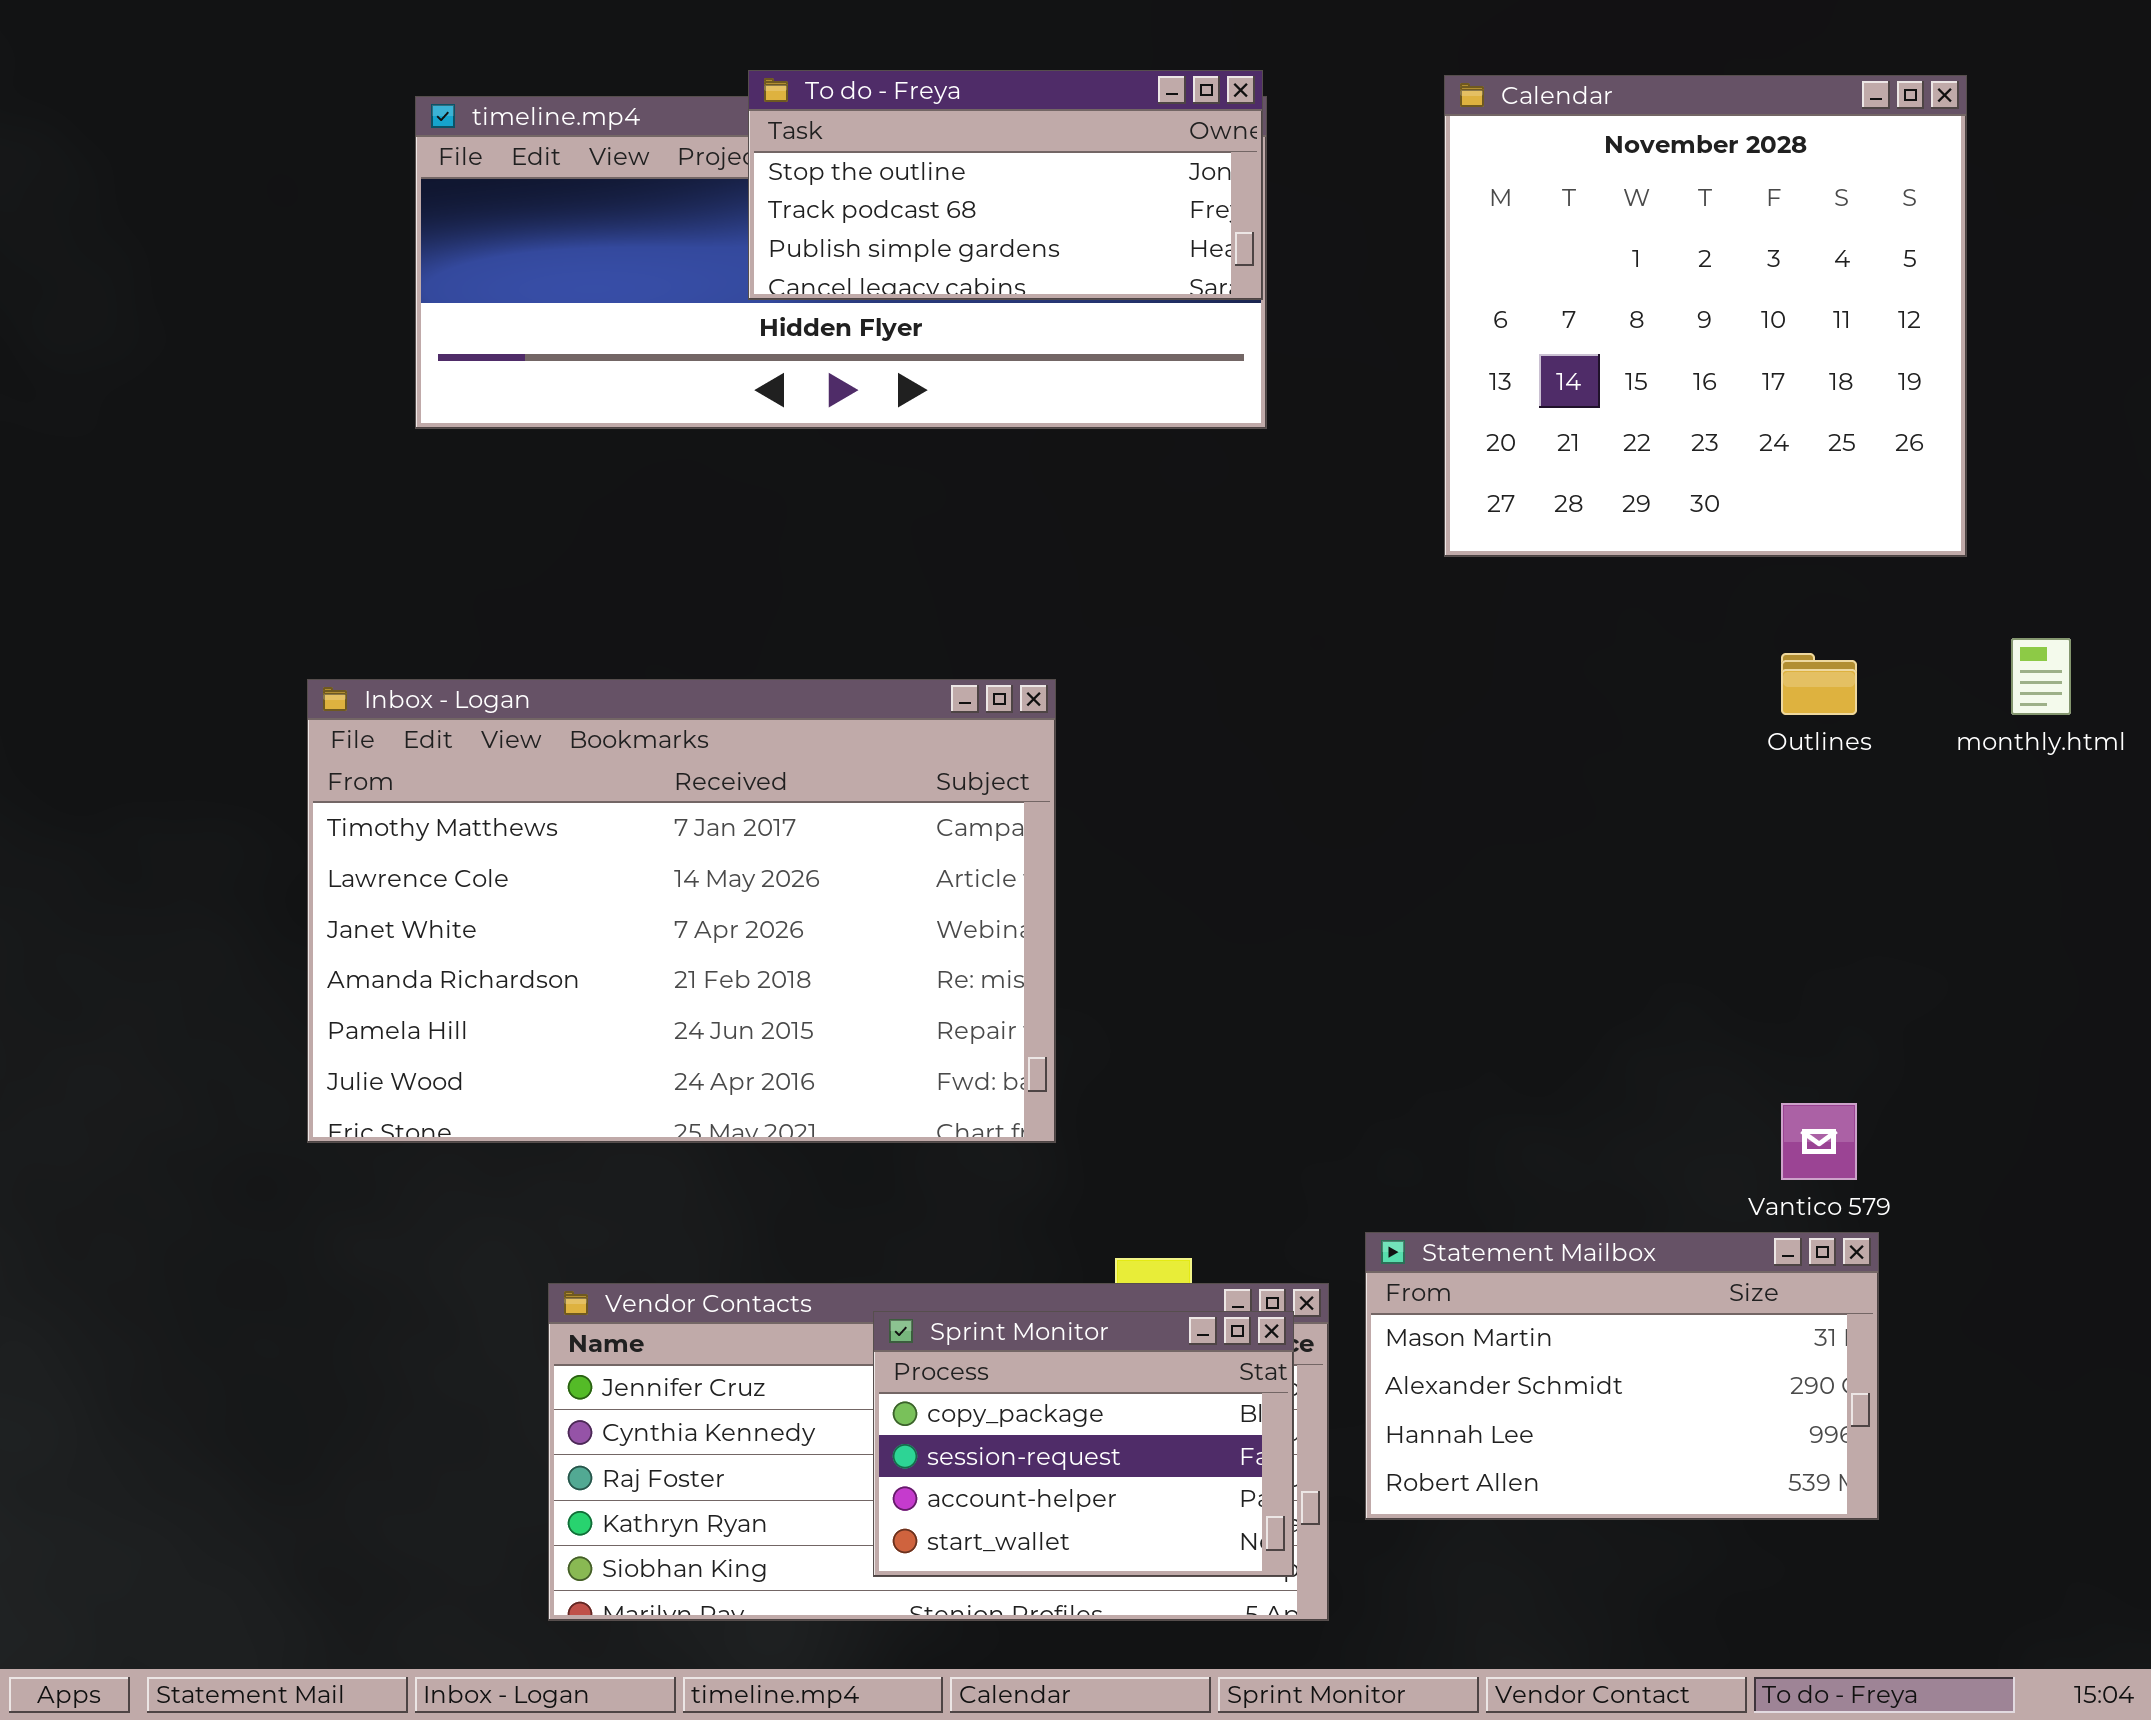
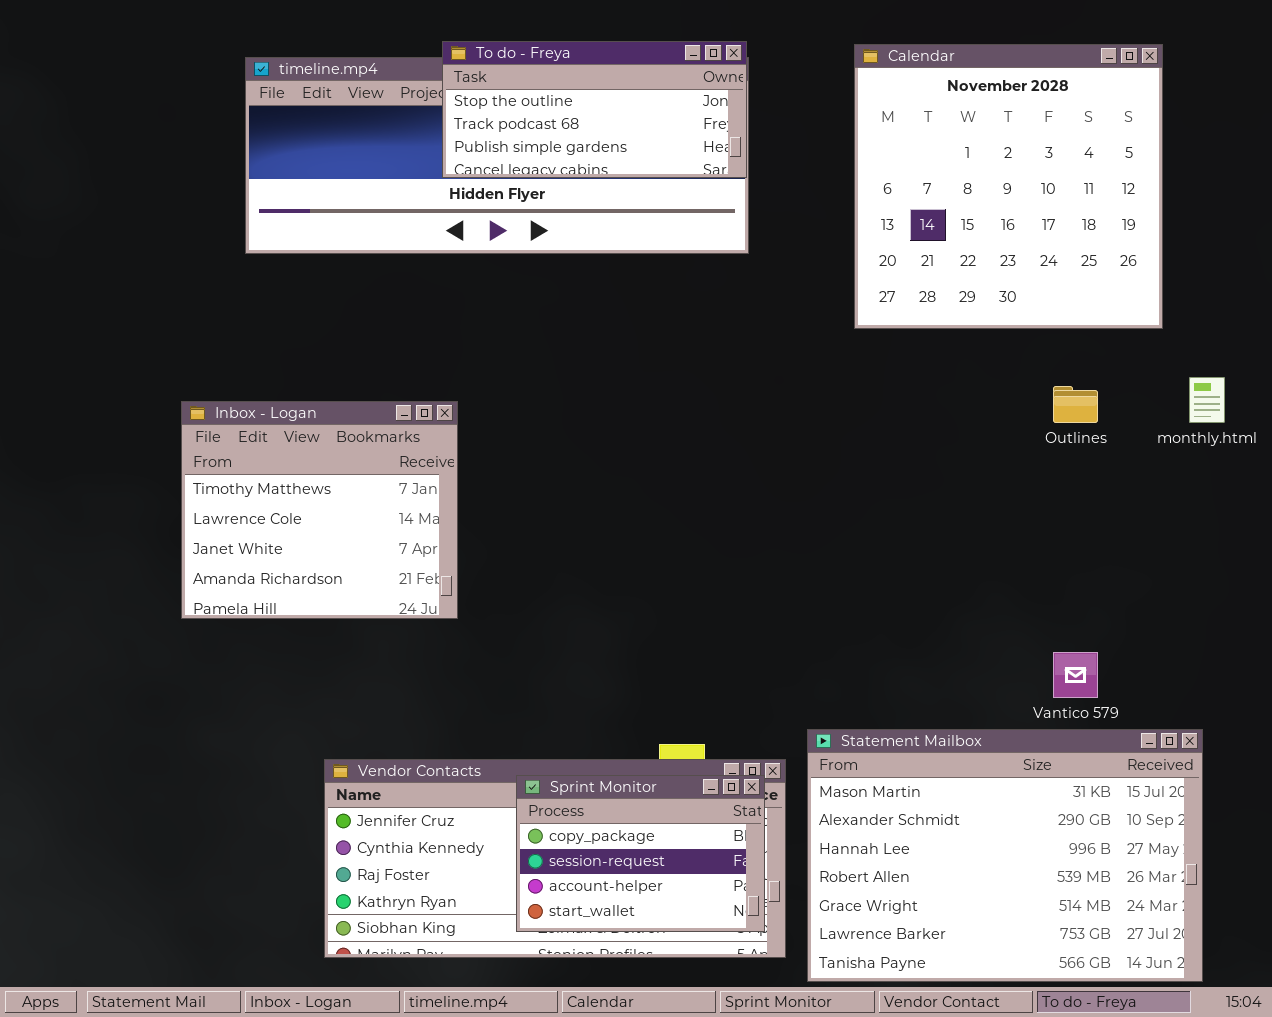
Inbox - Logan: [307,679,1056,1143] -> [181,401,458,619], resized
Statement Mailbox: [1365,1232,1879,1520] -> [807,729,1203,982], resized

